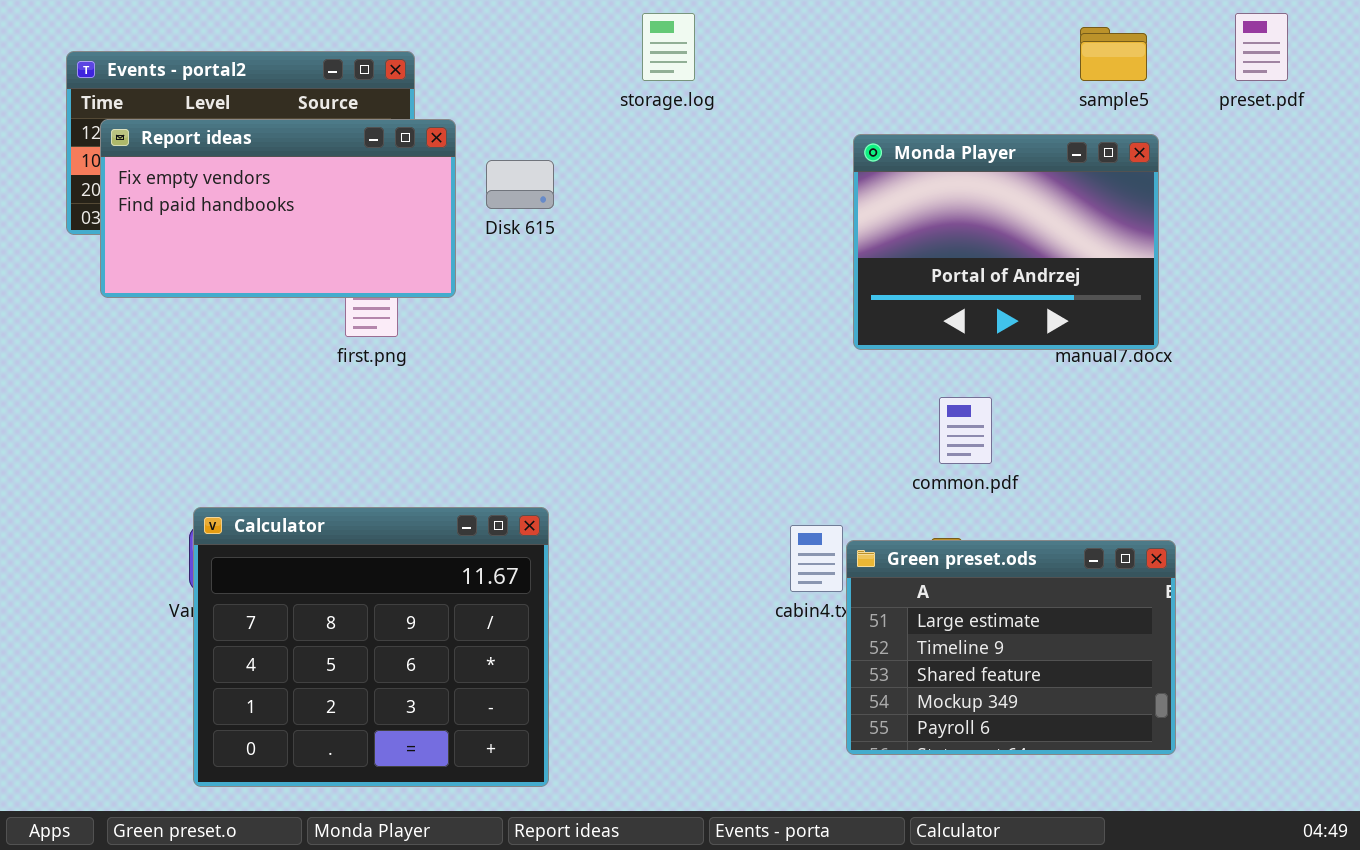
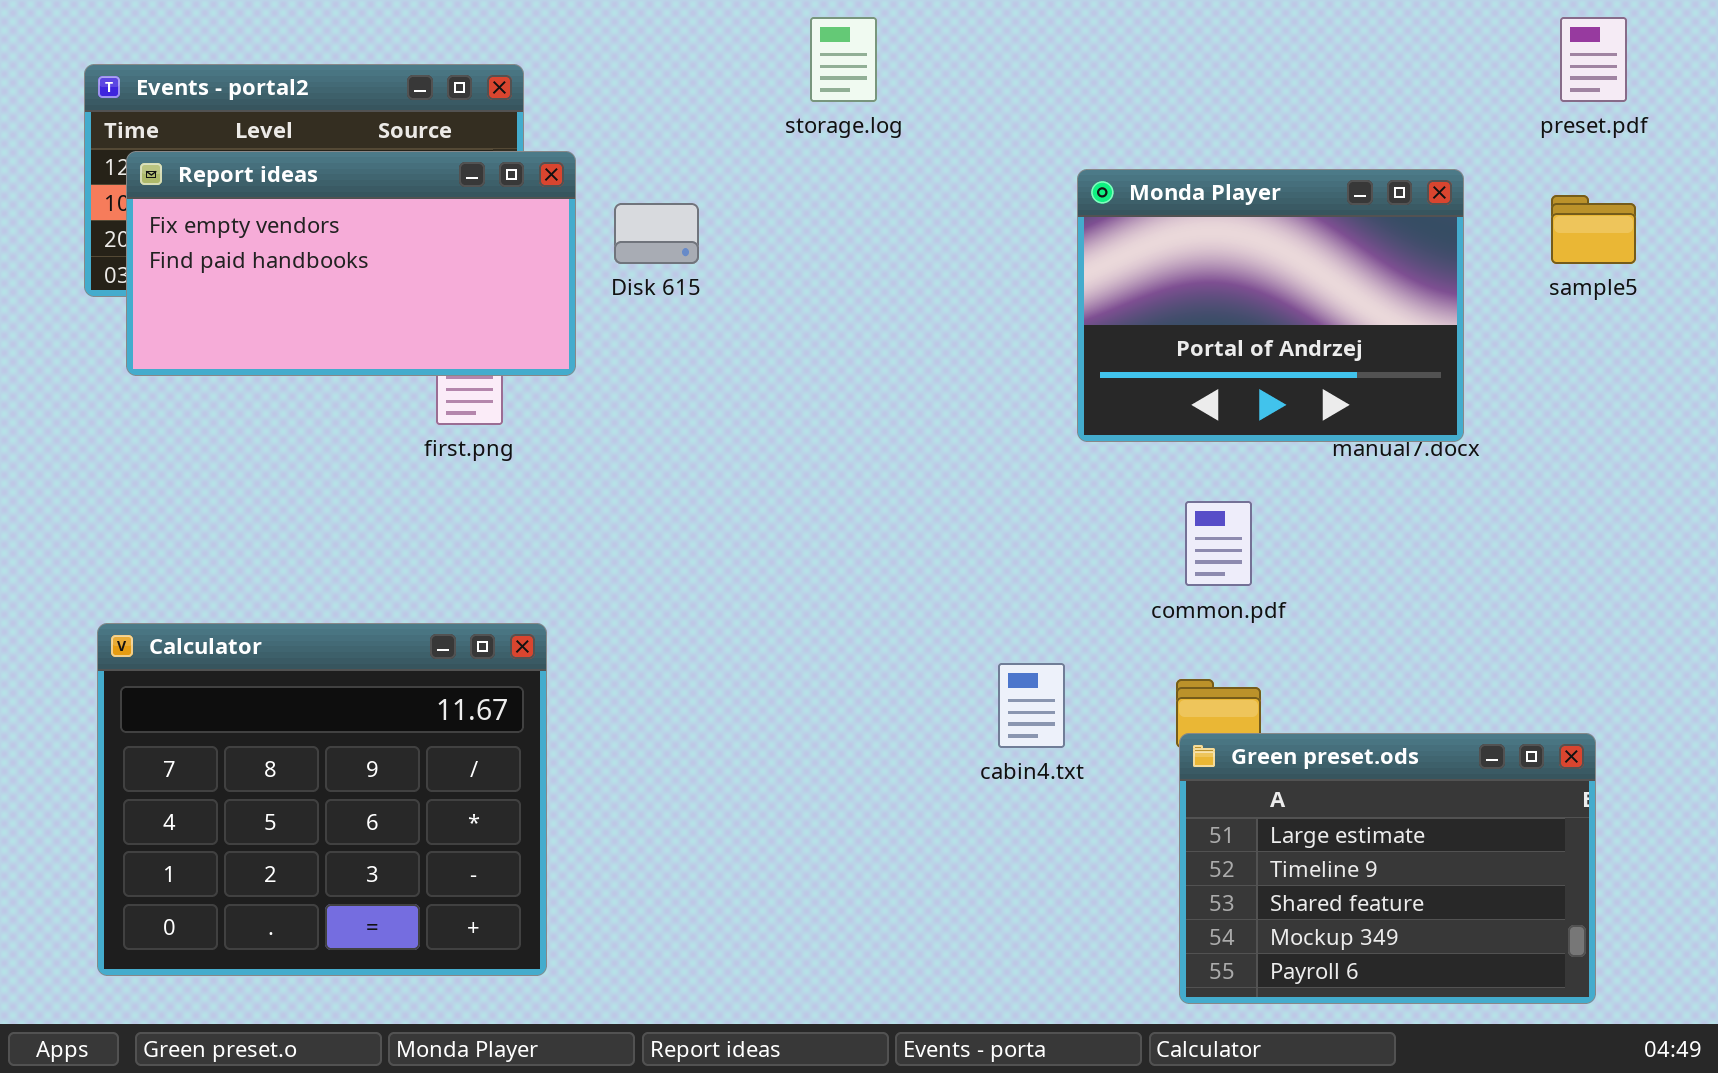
sample5: [1080,27,1147,81] -> [1551,195,1636,264], moved
Calculator: [193,507,549,787] -> [97,623,547,976], moved
Green preset.ods: [846,540,1176,755] -> [1179,733,1596,1004], moved

